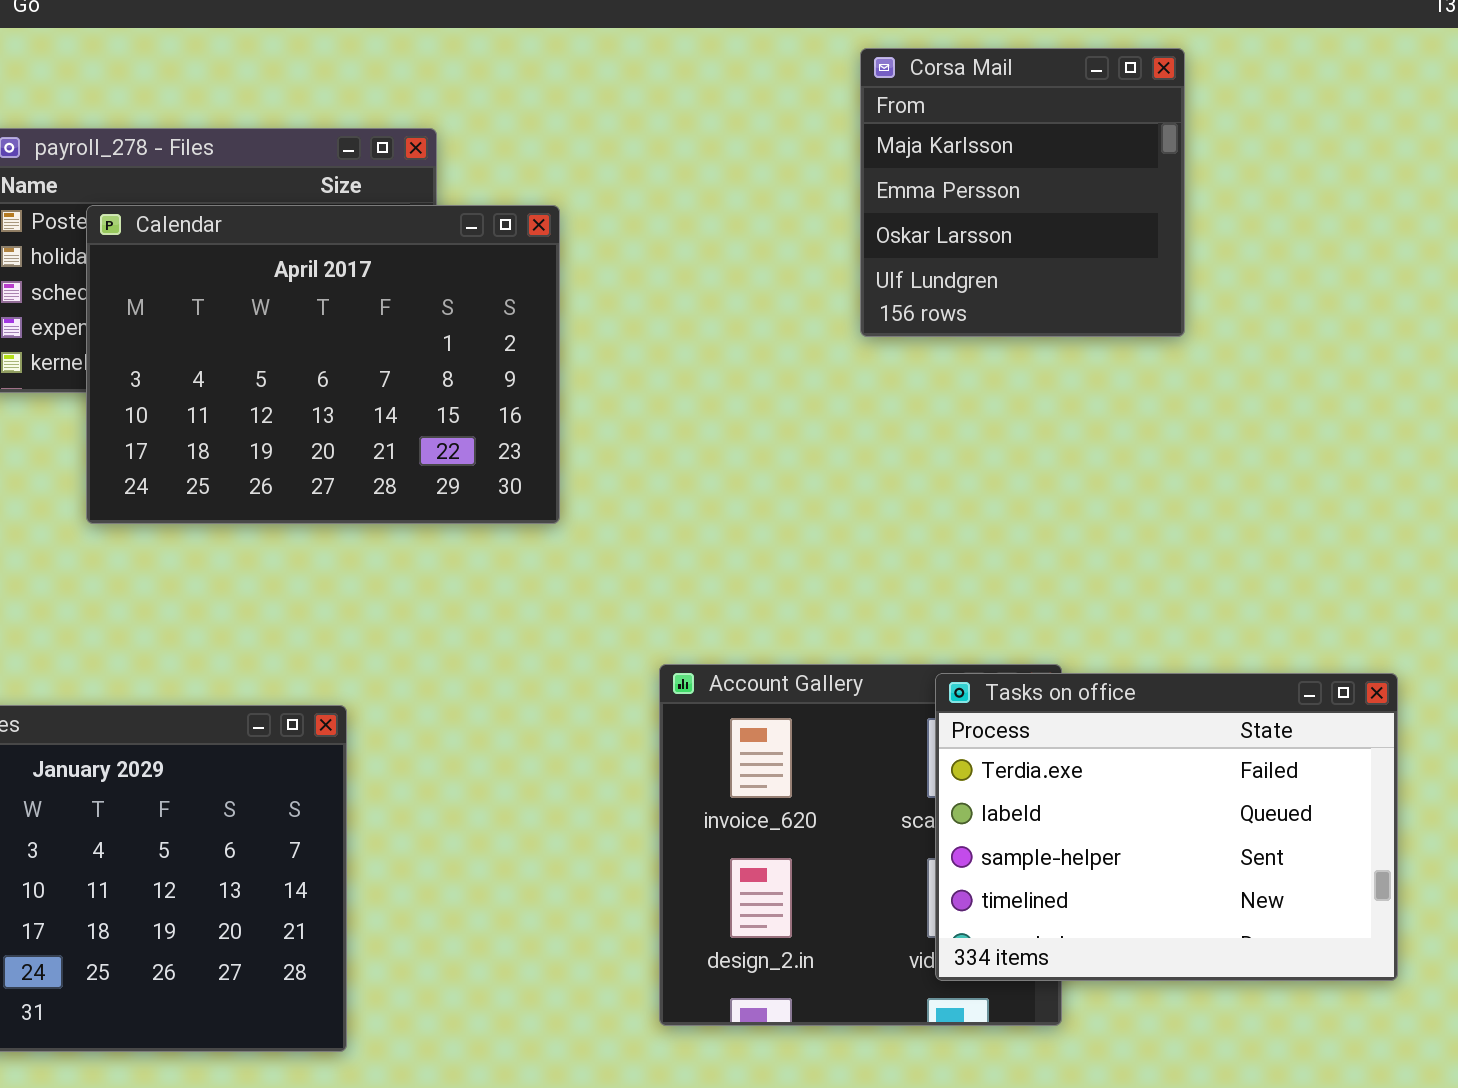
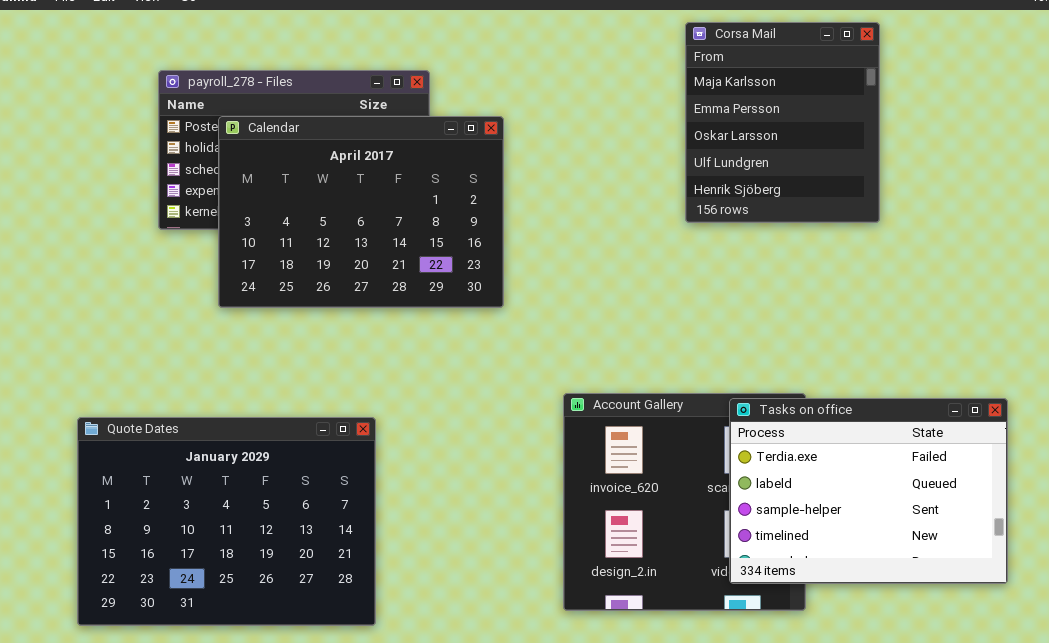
Corsa Mail: [860,48,1185,337] -> [685,22,880,223], resized

